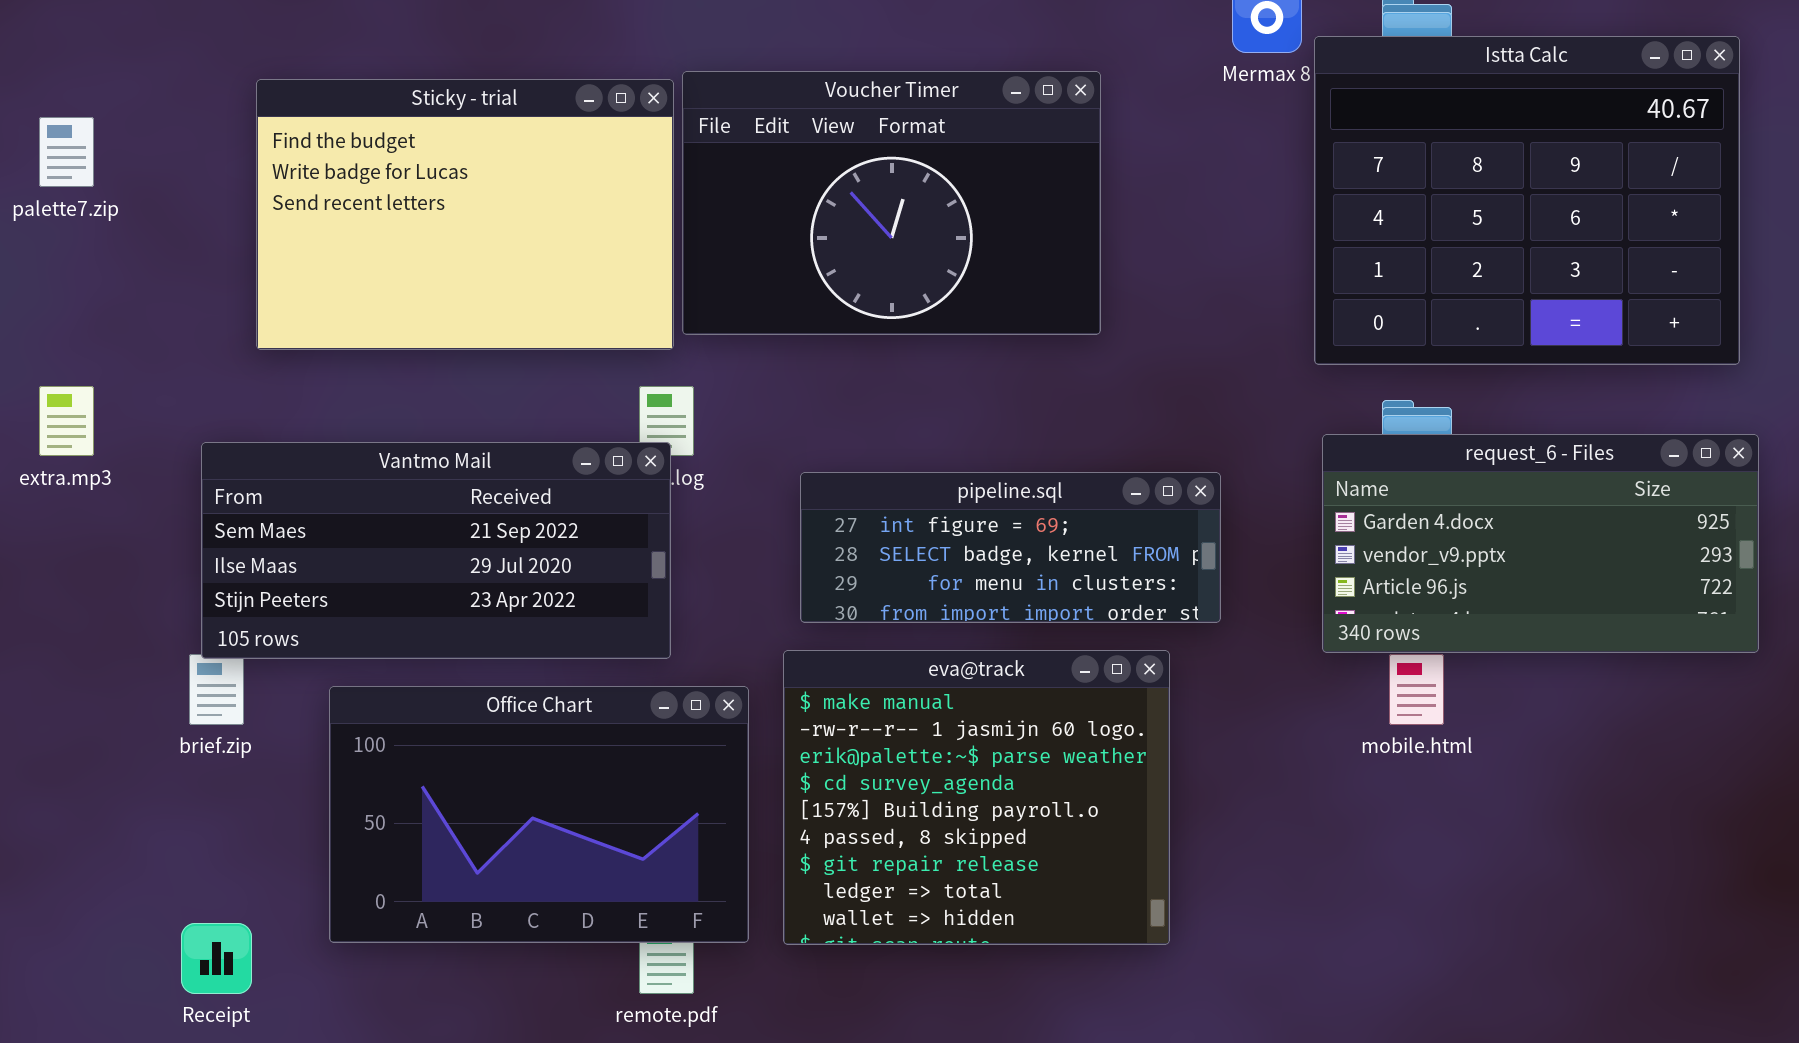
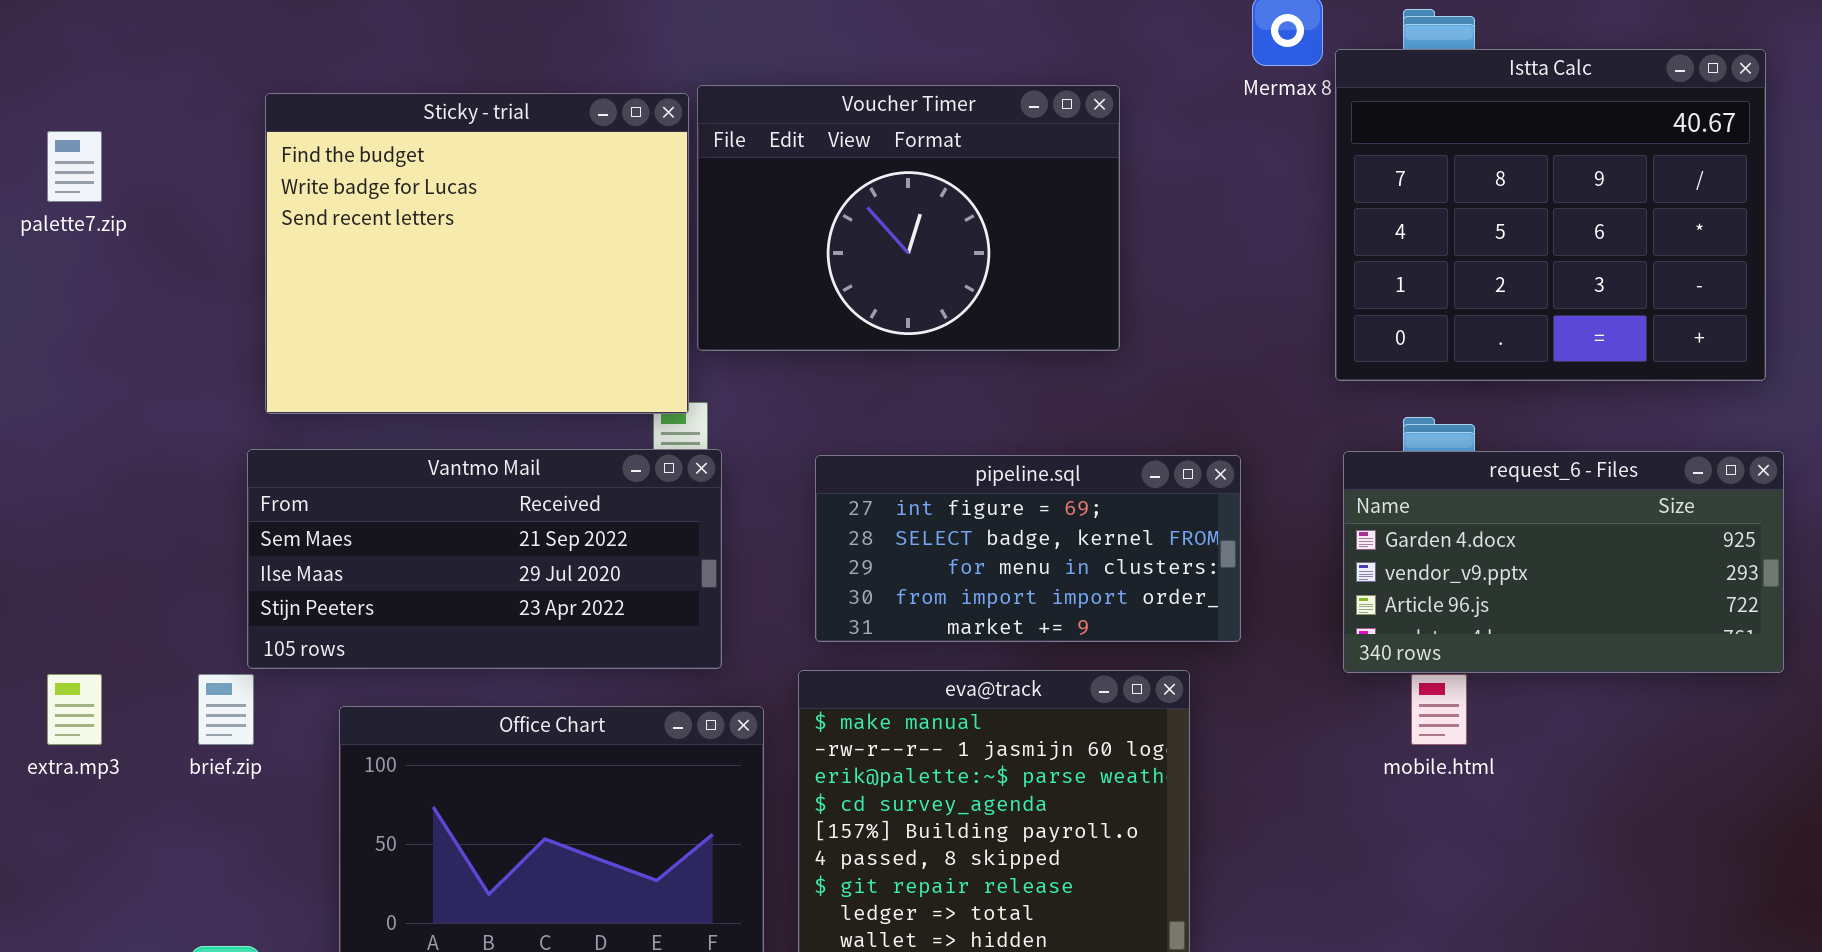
Sticky - trial: [256,79,674,350] -> [265,93,689,414], resized
extra.mp3: [39,386,94,456] -> [47,674,102,745], moved
Vantmo Mail: [201,442,671,659] -> [247,449,722,669], moved
pipeline.sql: [800,472,1221,623] -> [815,455,1241,642], resized

